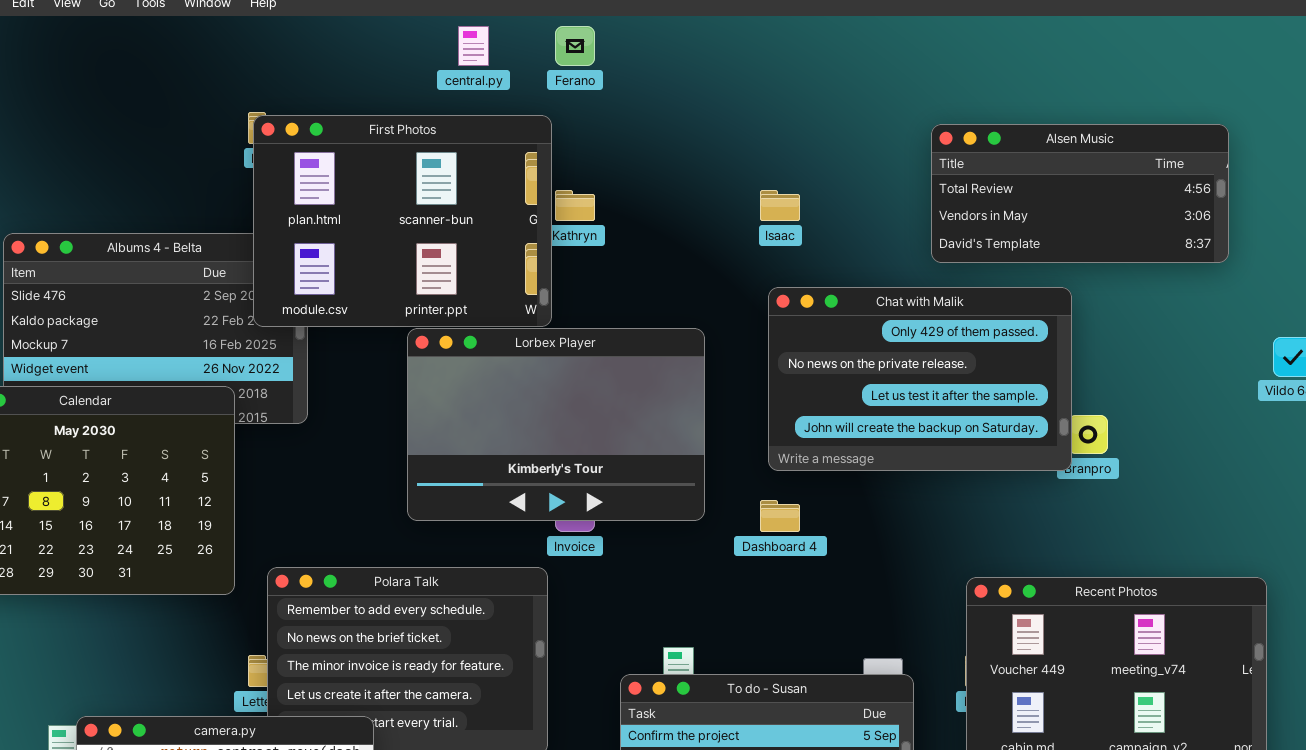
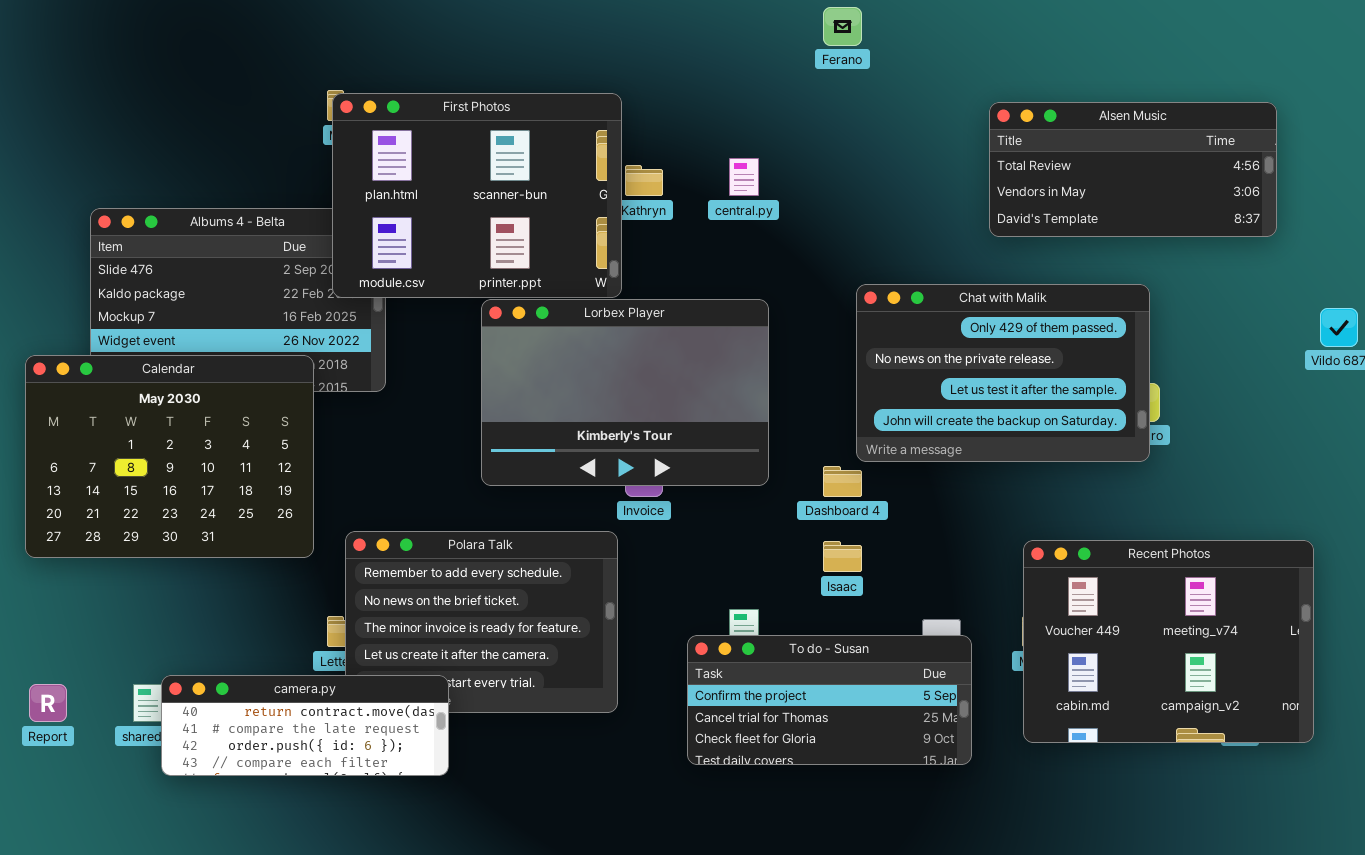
central.py: [458,26,489,66] -> [729,158,759,196], moved
Ferano: [555,26,595,66] -> [823,7,862,46], moved
Isaac: [760,190,800,221] -> [823,541,862,572], moved
Chat with Malik: [768,287,1072,471] -> [856,284,1150,462], moved

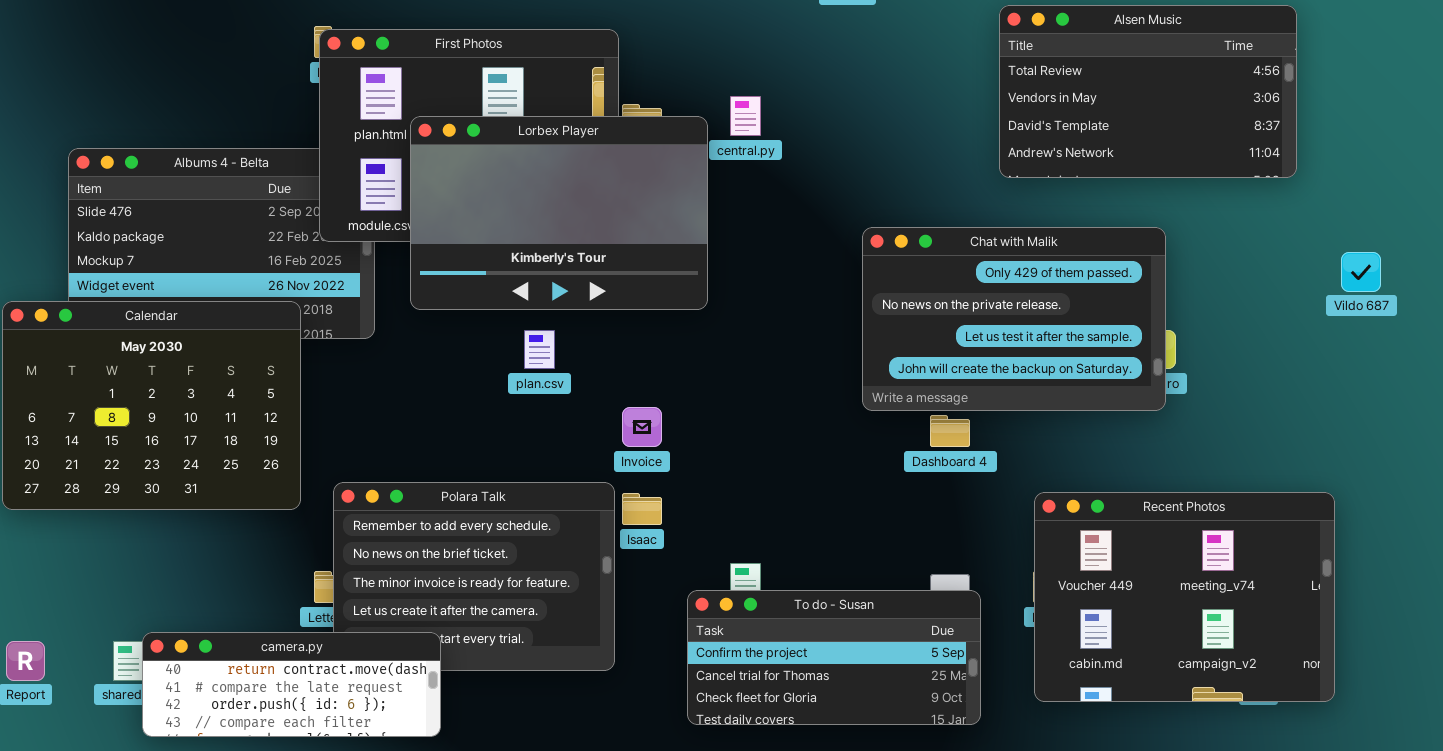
Alsen Music: [989,102,1277,237] -> [999,5,1297,178], resized
Lorbex Player: [481,299,769,486] -> [410,116,708,310], moved
Dashboard 4: [823,466,862,497] -> [930,415,970,447], moved
Isaac: [823,541,862,572] -> [622,493,662,525], moved

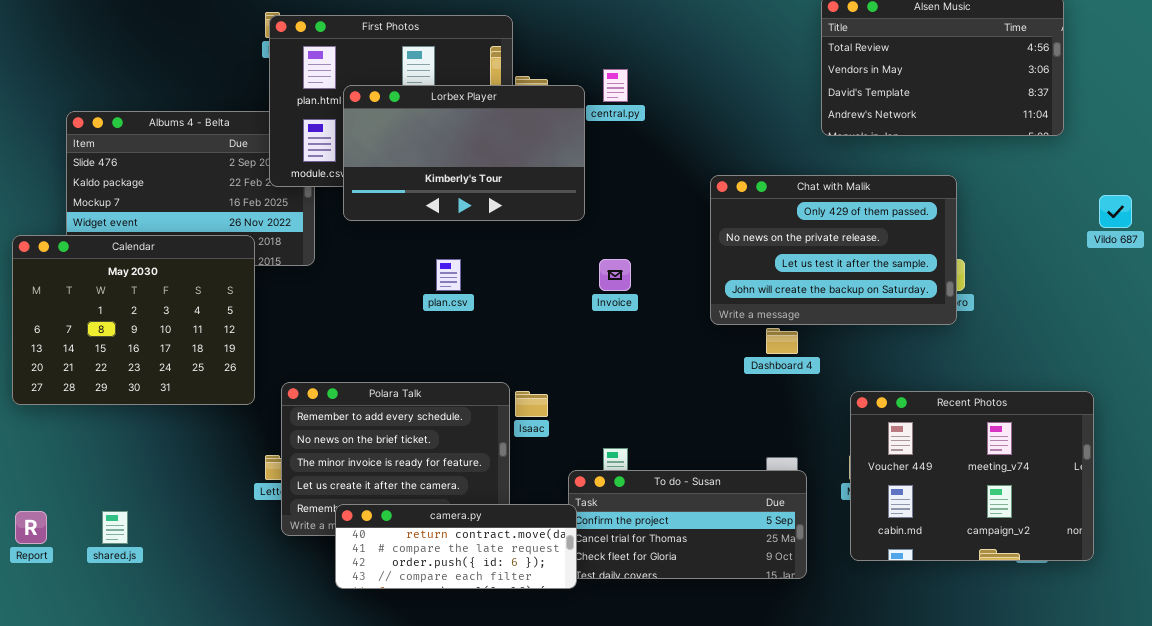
Lorbex Player: [410,116,708,310] -> [343,85,585,221], resized
Invoice: [622,407,662,447] -> [599,259,631,291], moved
camera.py: [142,632,441,737] -> [335,504,577,589], moved

